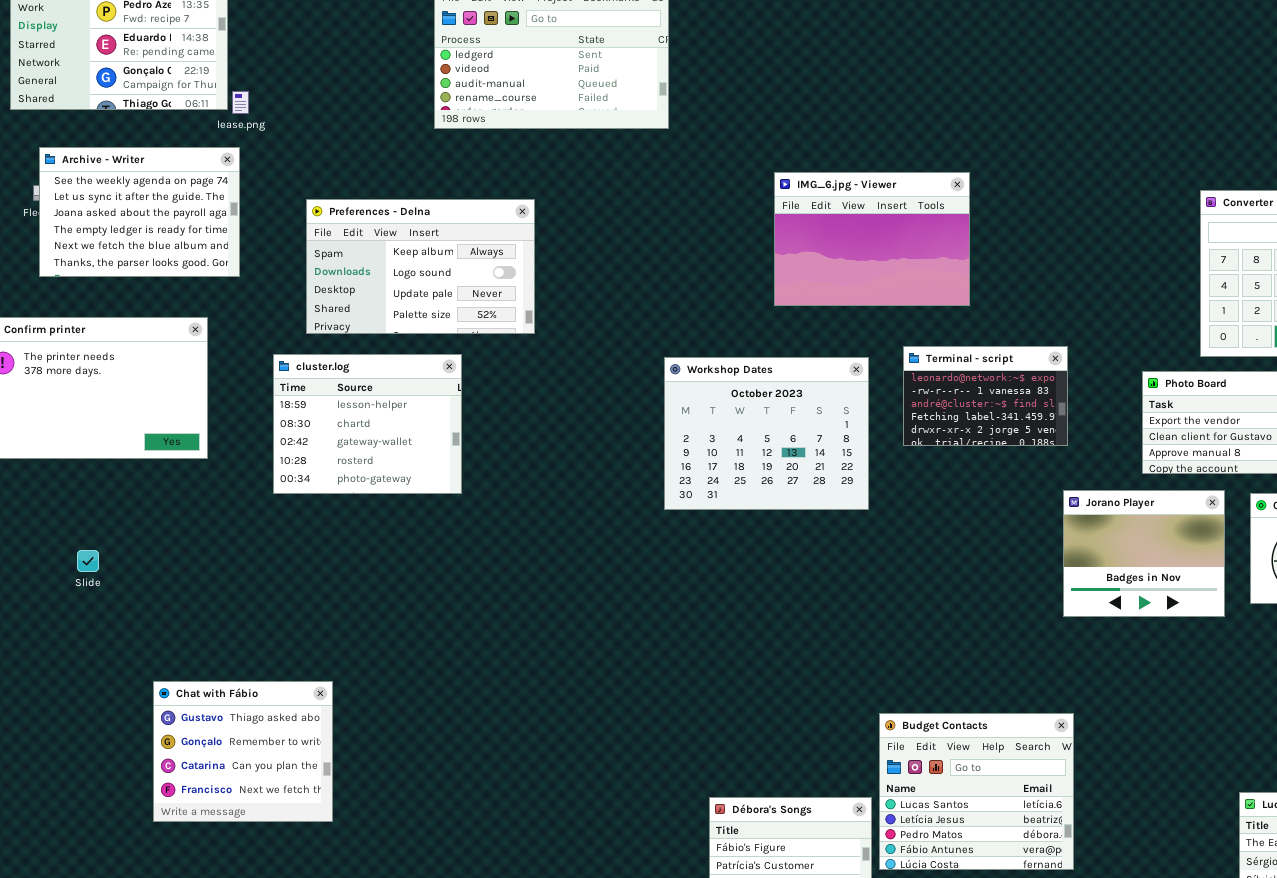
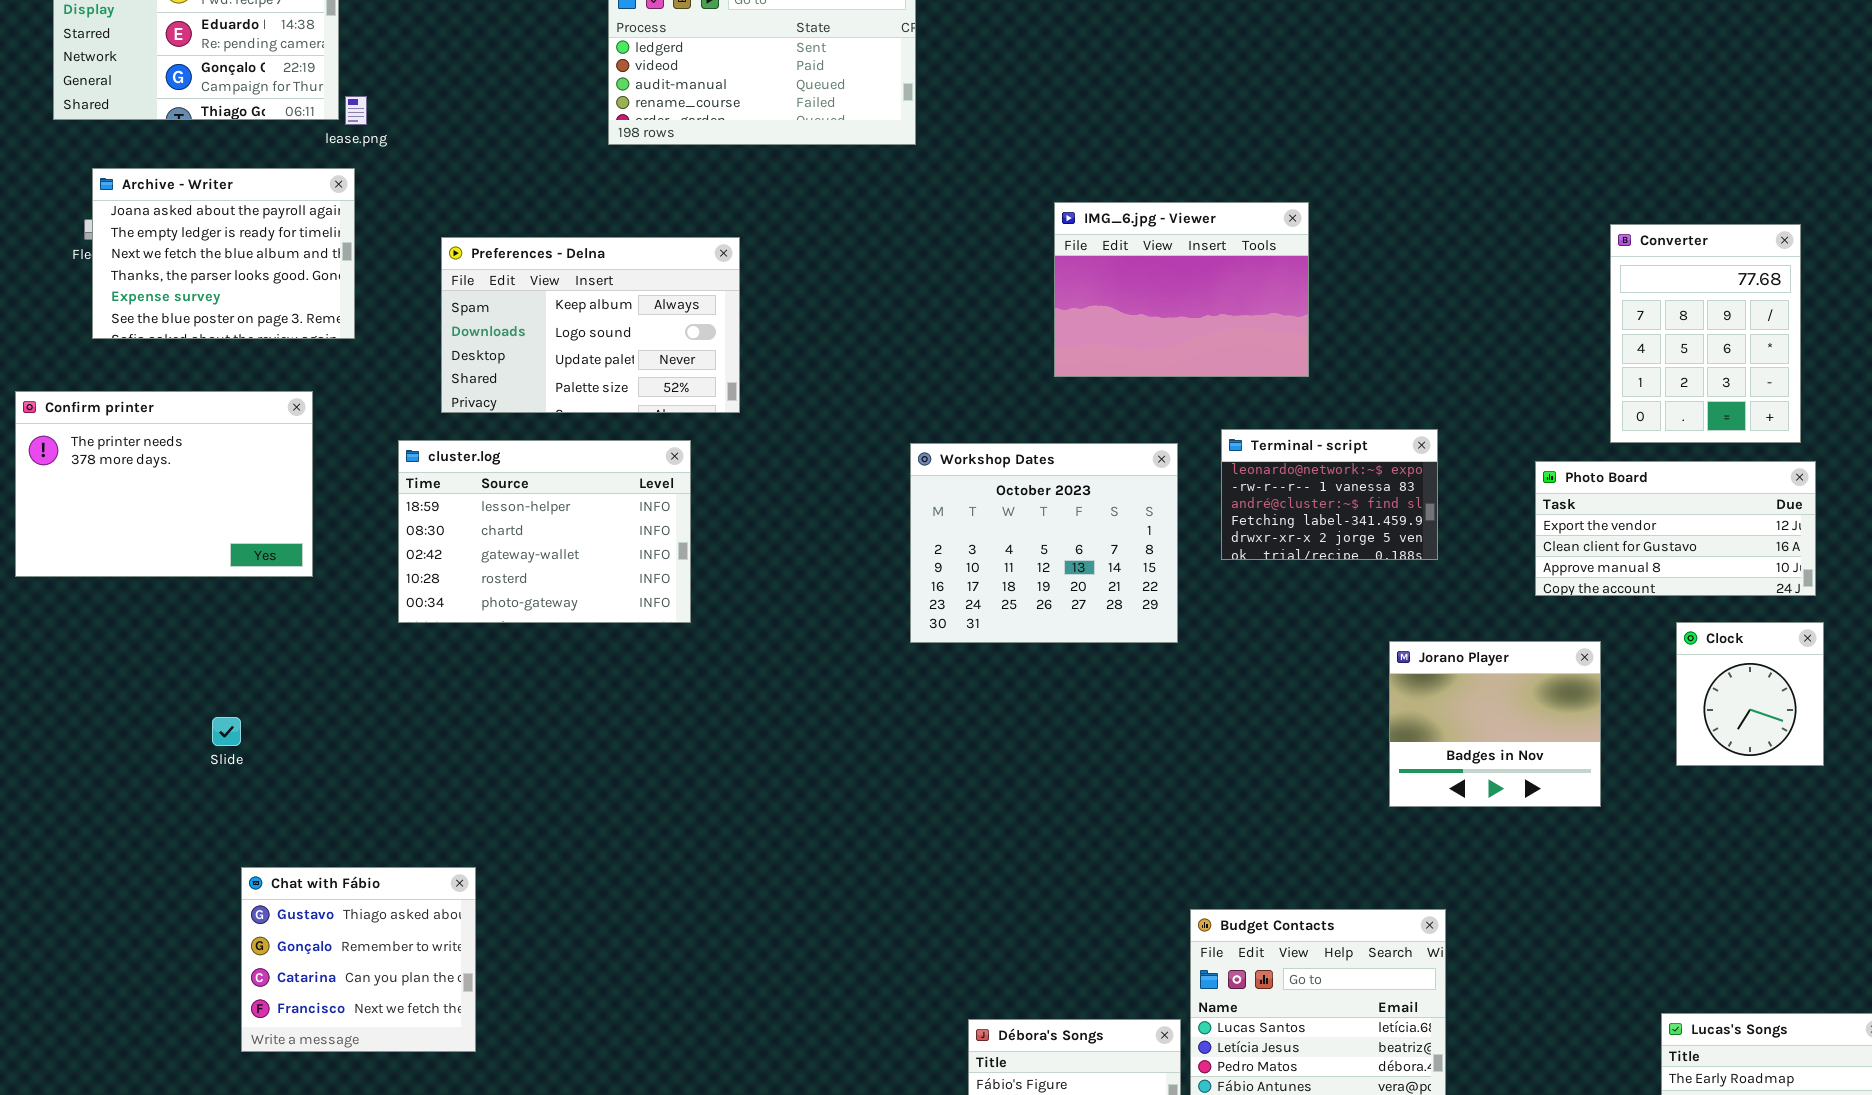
Archive - Writer: [39,147,240,277] -> [92,168,355,339], scrolled down 2 rows
cluster.log: [273,354,462,494] -> [398,440,691,623], resized
Jorano Player: [1063,490,1225,617] -> [1389,641,1601,807], moved
Slide: [77,550,99,572] -> [212,717,241,746], moved

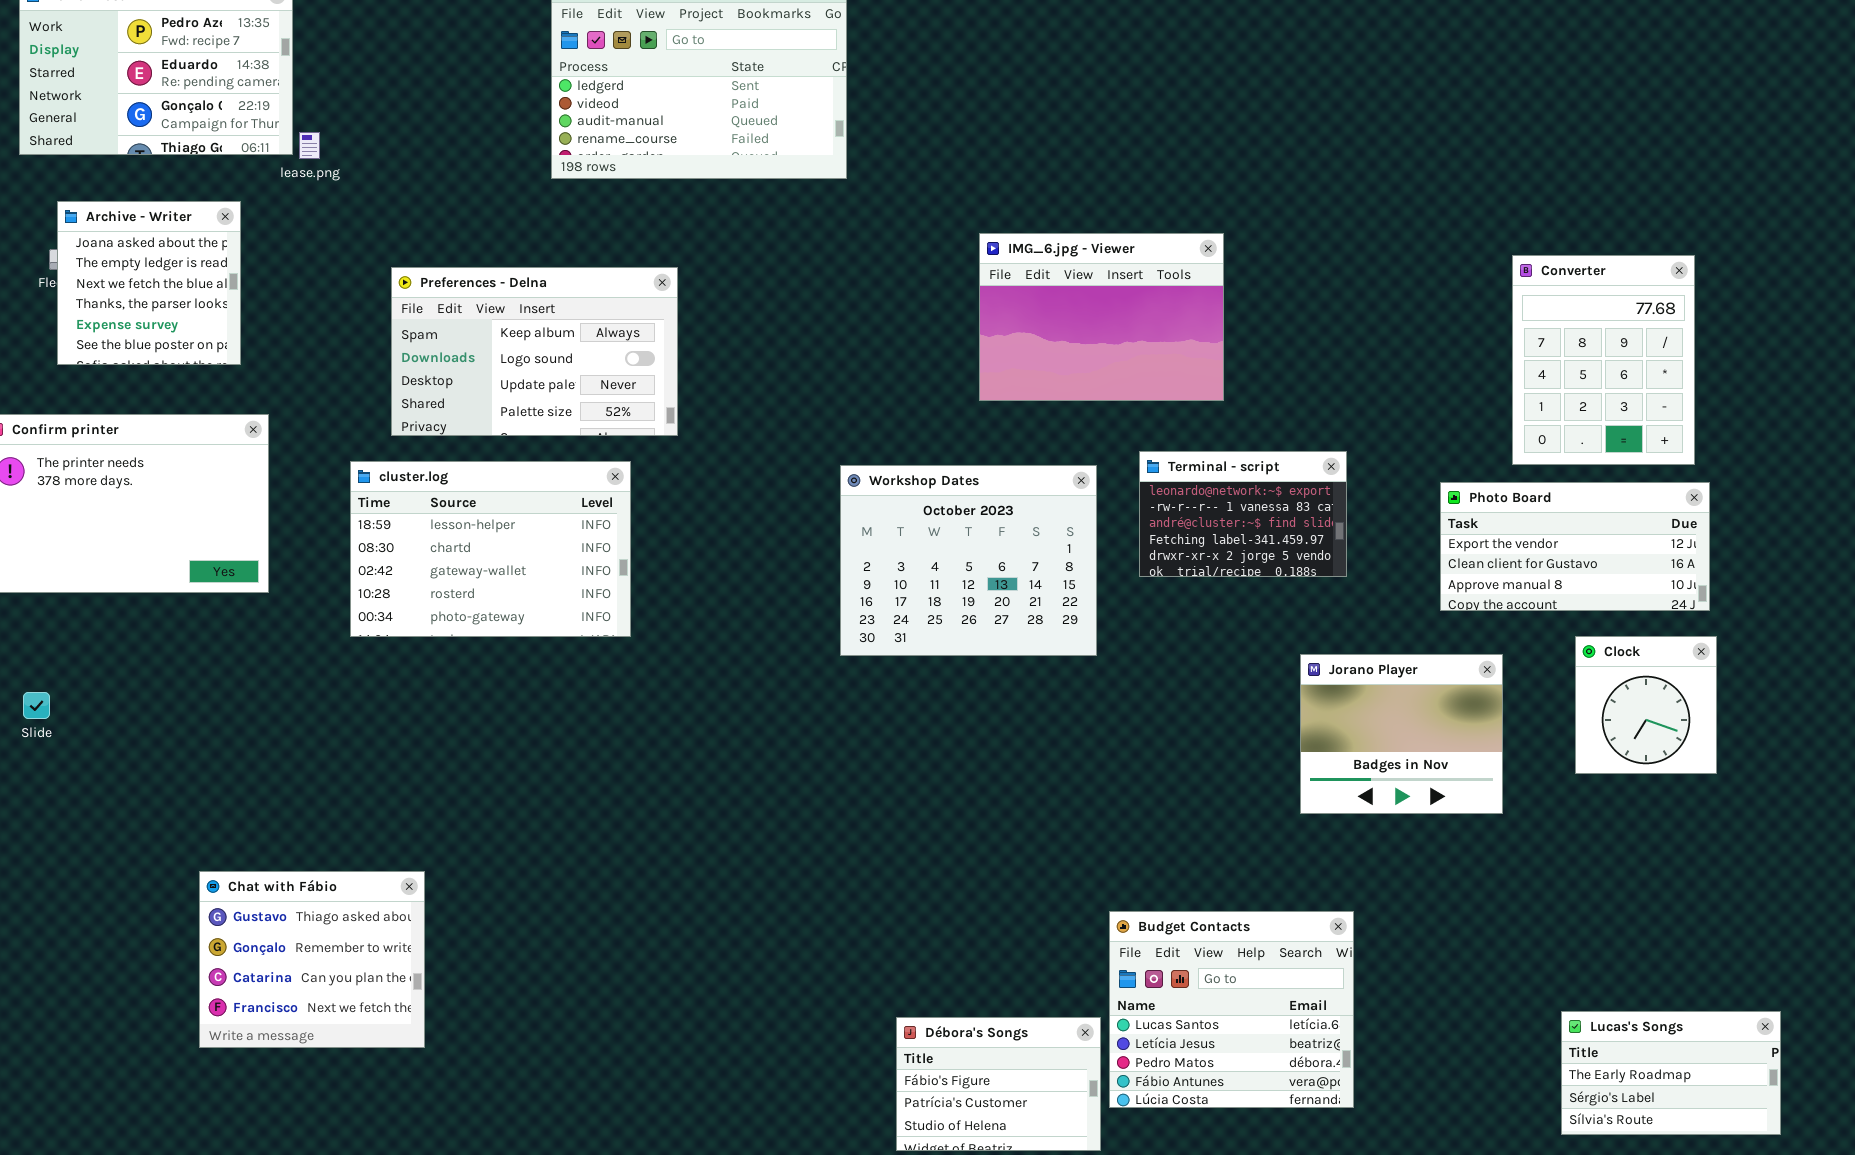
Archive - Writer: [92,168,355,339] -> [57,201,241,365], resized
Slide: [212,717,241,746] -> [23,692,50,719], moved

